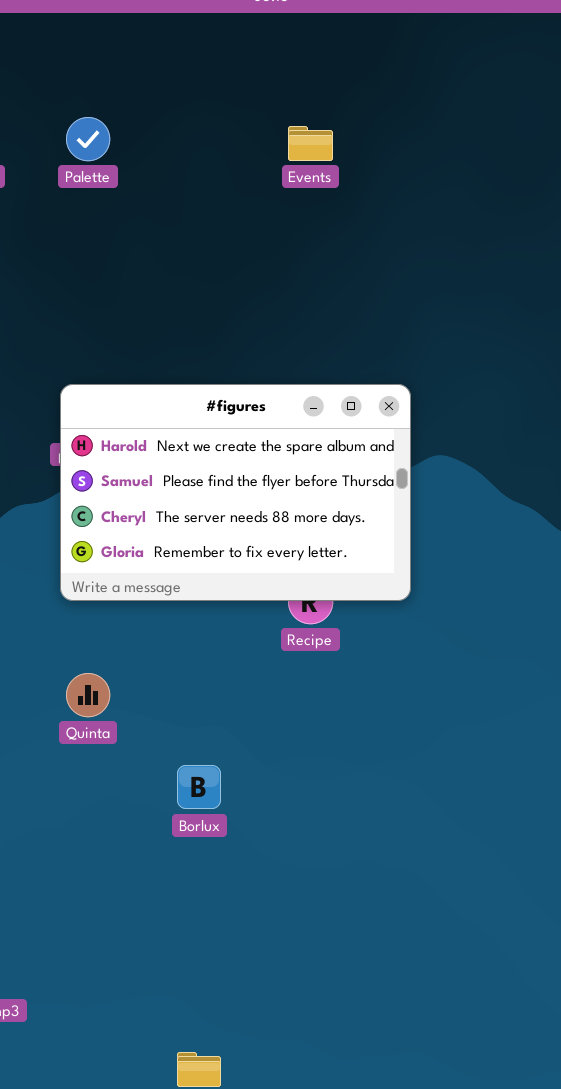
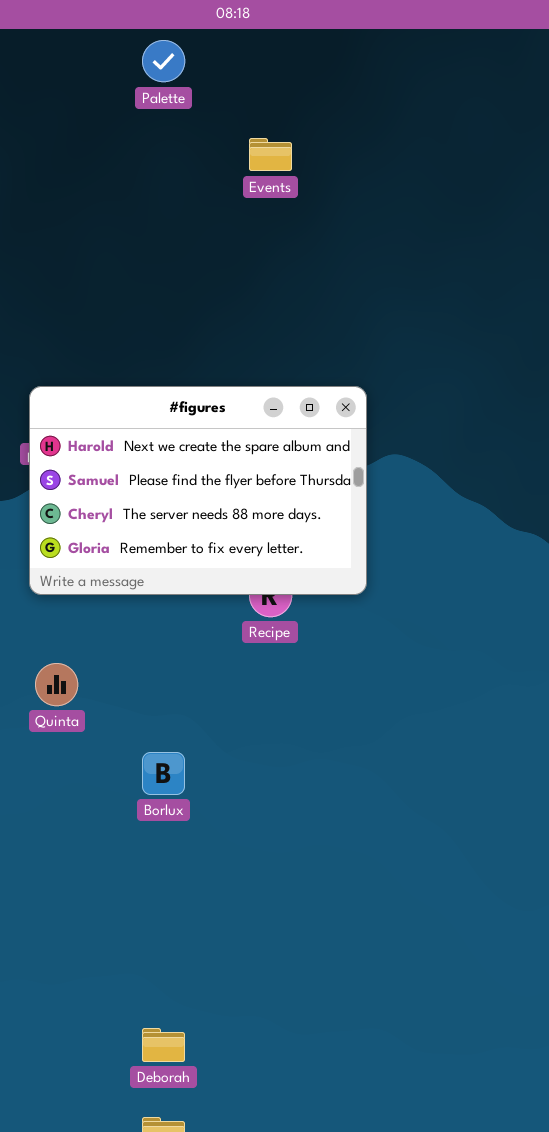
Palette: [66,117,110,161] -> [142,40,185,82], moved

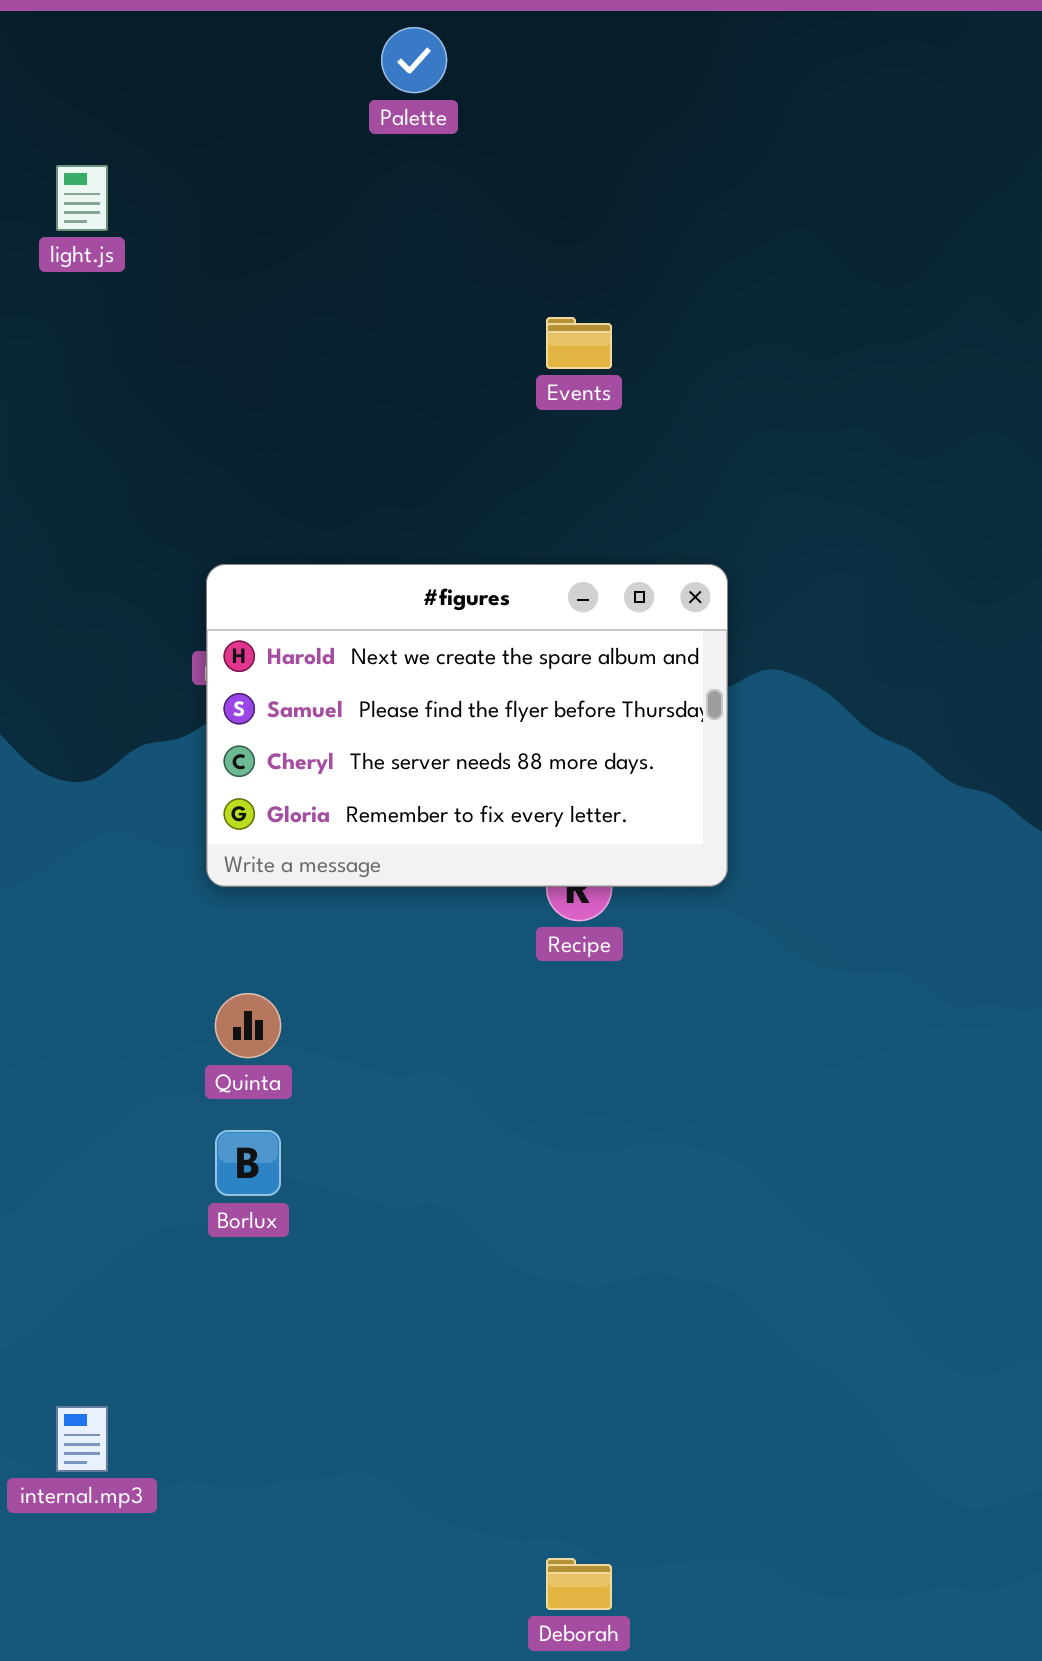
Events: [249,138,292,171] -> [546,317,612,369], moved
Borlux: [142,752,185,795] -> [215,1130,281,1196], moved
Deborah: [142,1028,185,1062] -> [546,1558,612,1610], moved

